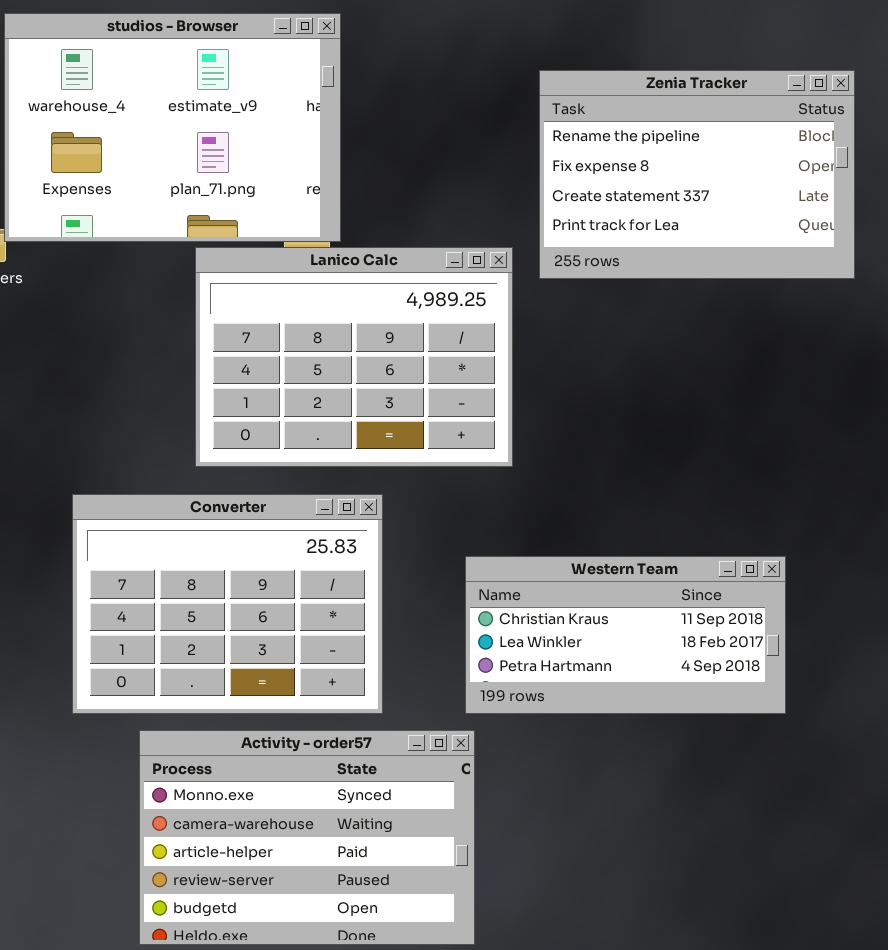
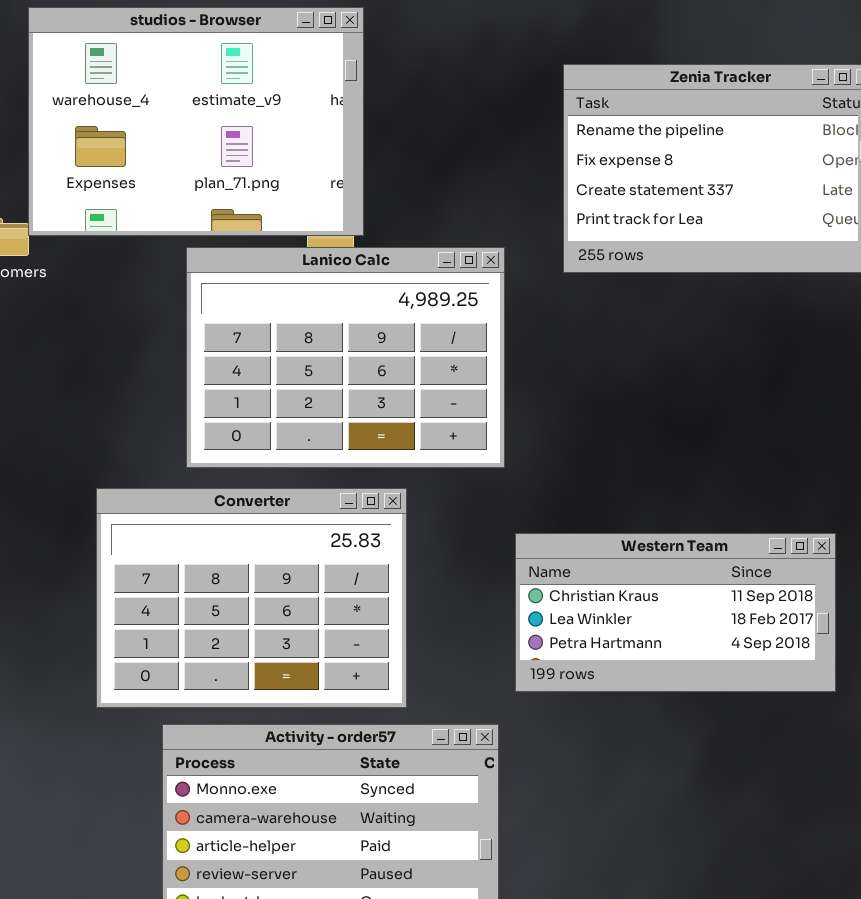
Lanico Calc: [195,247,513,467] -> [186,247,505,468], moved
Western Team: [465,556,786,714] -> [515,533,836,692], moved

